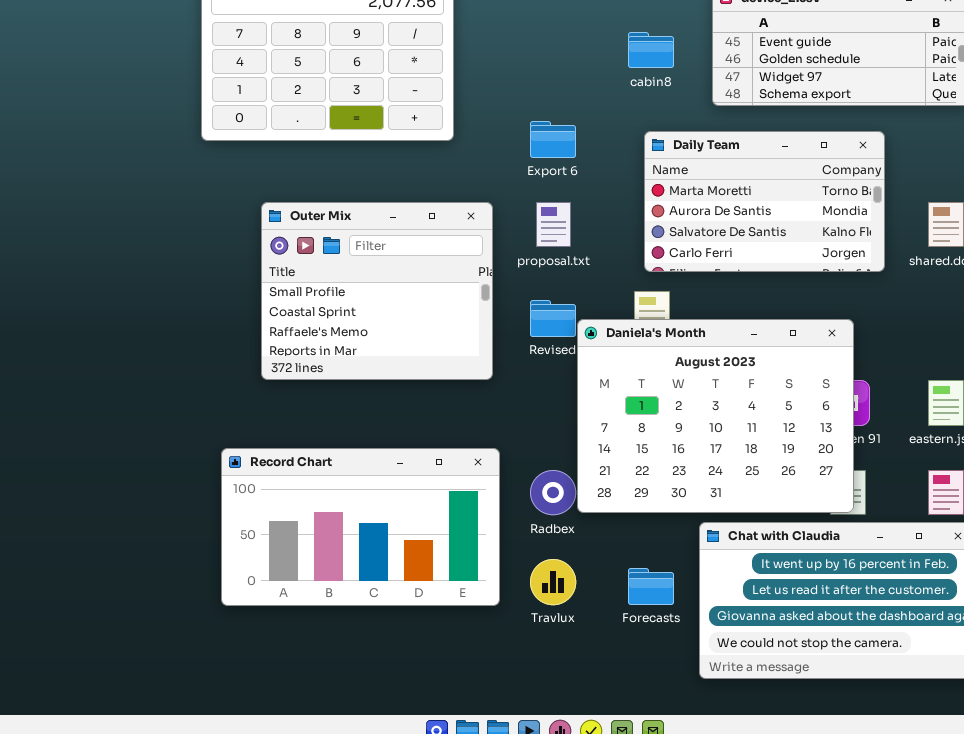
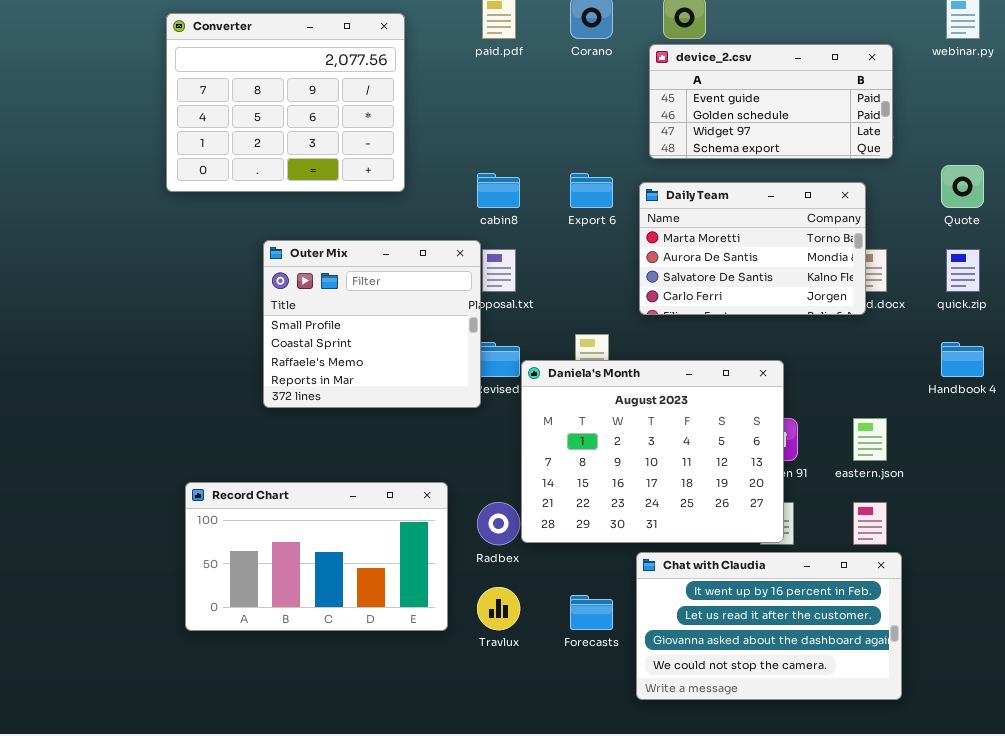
cabin8: [628,32,674,68] -> [477,173,520,208], moved
Export 6: [530,121,576,158] -> [570,173,613,208], moved
Daily Team: [644,131,885,272] -> [639,182,866,315], moved
Outer Mix: [261,202,493,380] -> [263,240,481,408], moved

